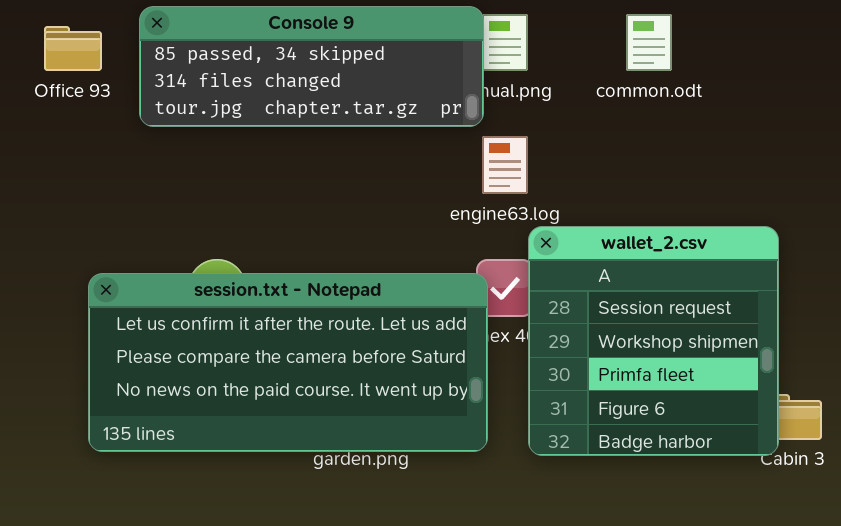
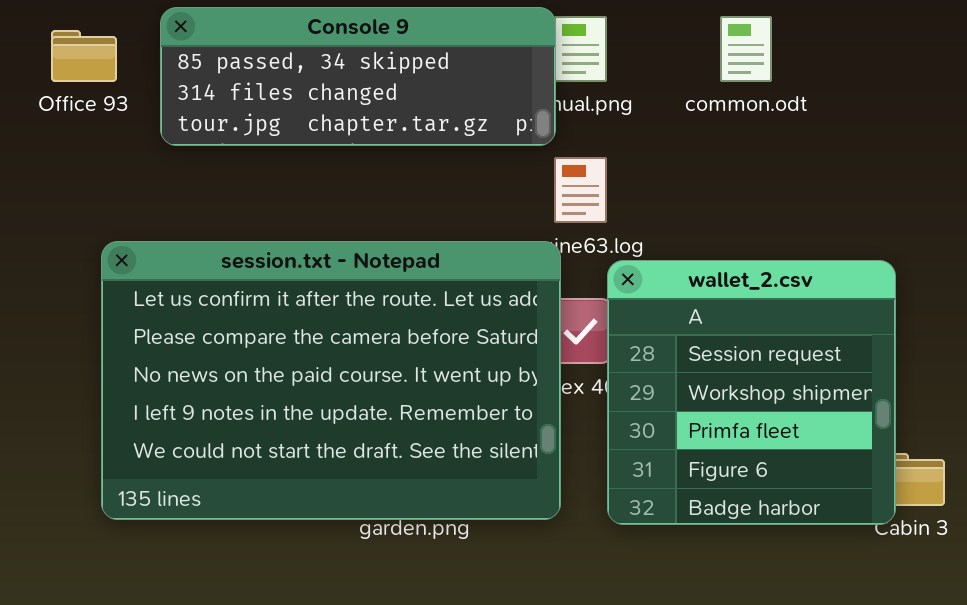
session.txt - Notepad: [88,273,488,452] -> [101,241,561,520], resized

